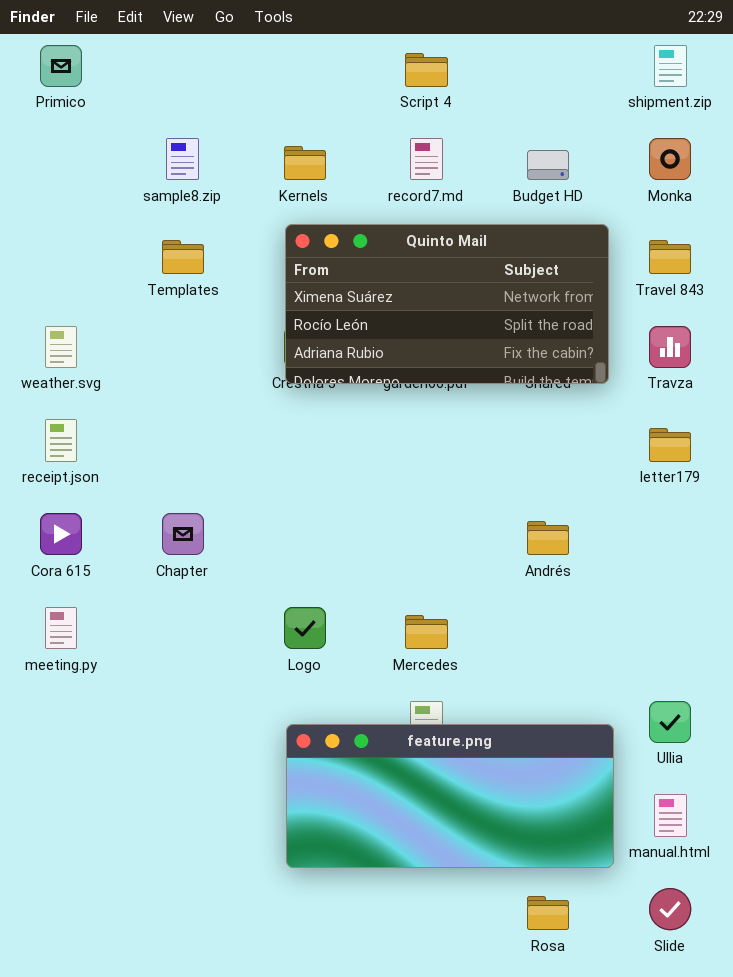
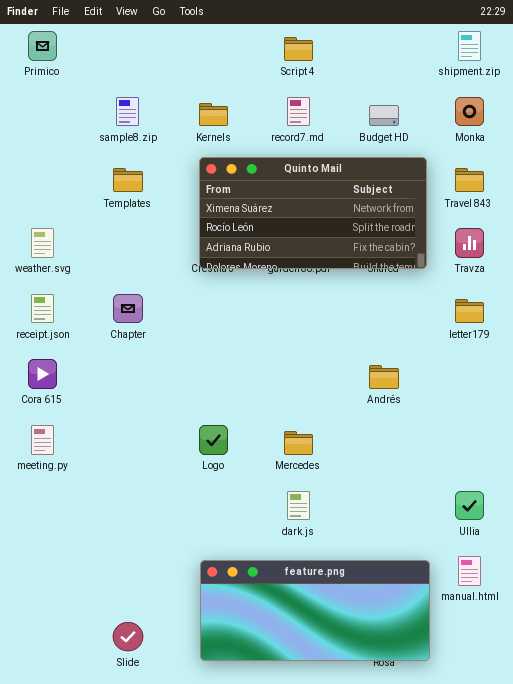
Chapter: [162,513,204,555] -> [113,294,143,323], moved
feature.png: [286,724,614,868] -> [200,560,430,661], moved
Slide: [649,888,691,930] -> [113,622,143,651], moved

